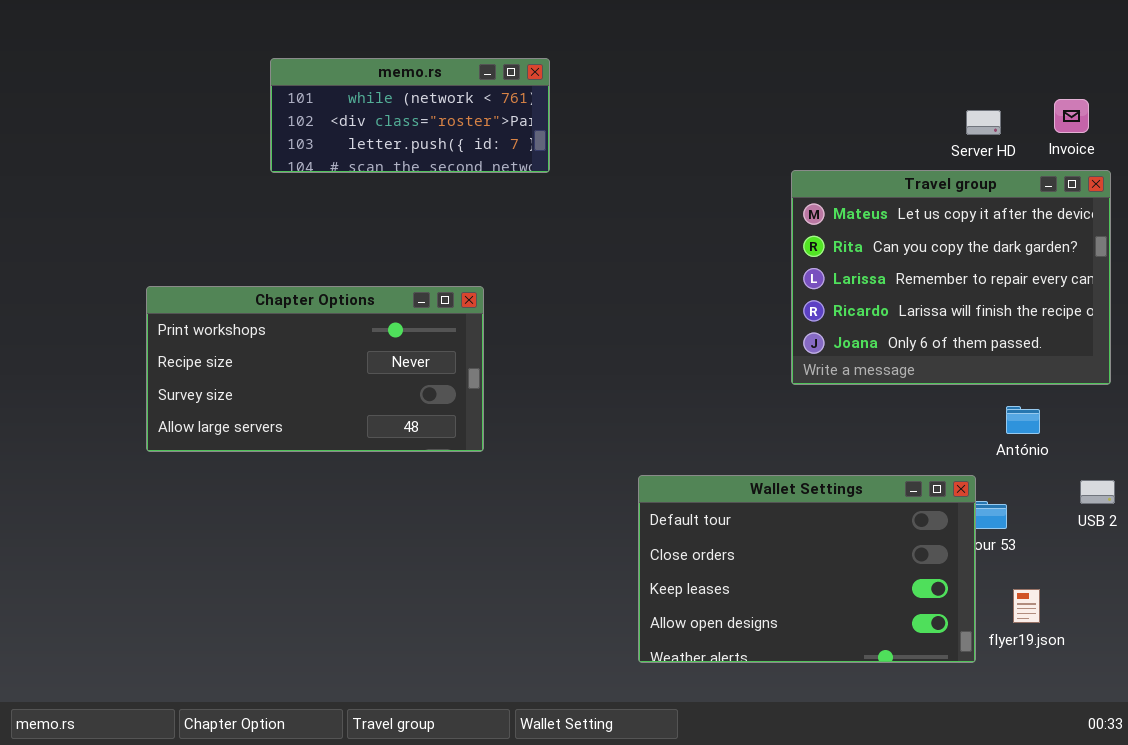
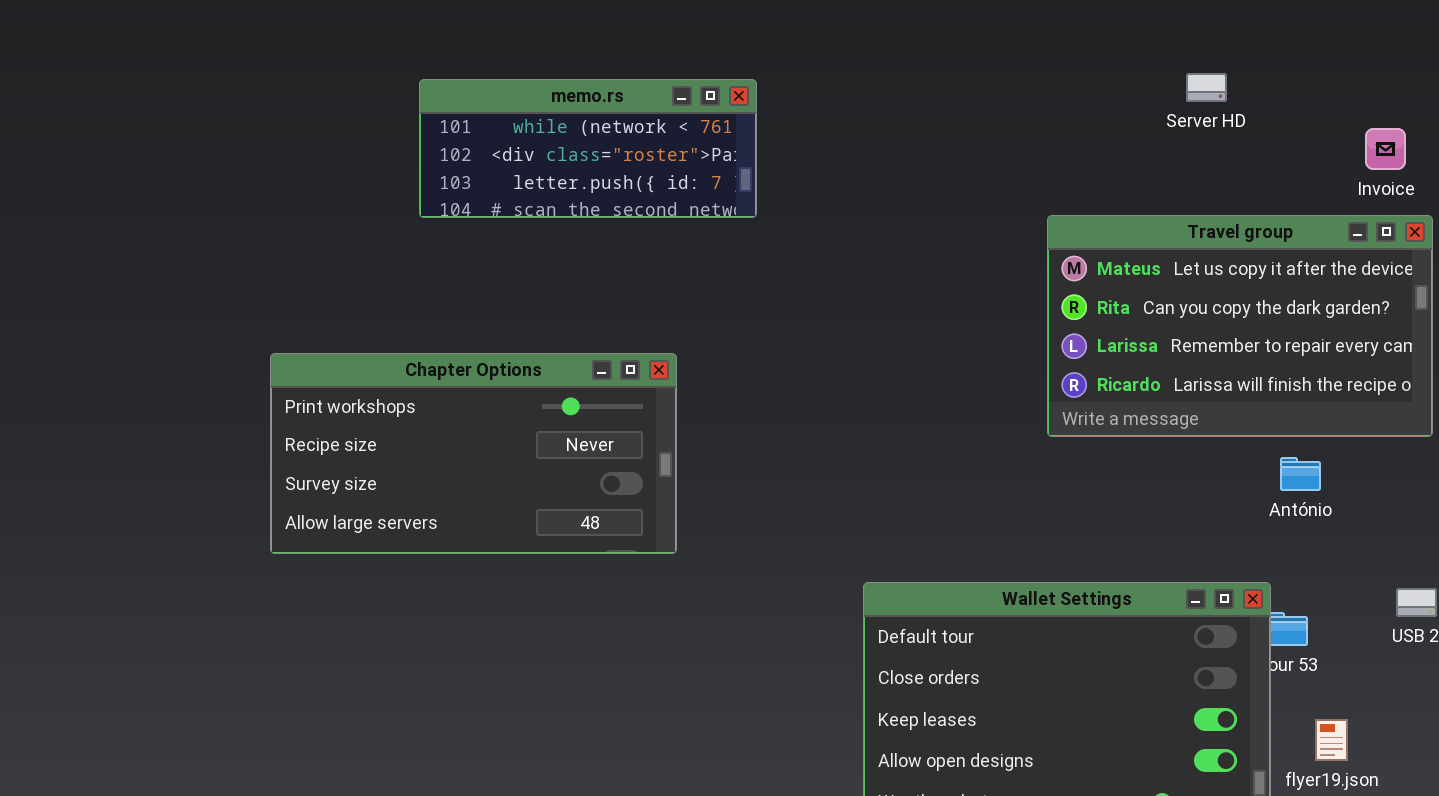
Server HD: [966,110,1001,135] -> [1186,73,1227,102], moved
Travel group: [791,170,1111,385] -> [1047,215,1433,437], resized
António: [1006,406,1040,434] -> [1280,457,1321,491], moved

